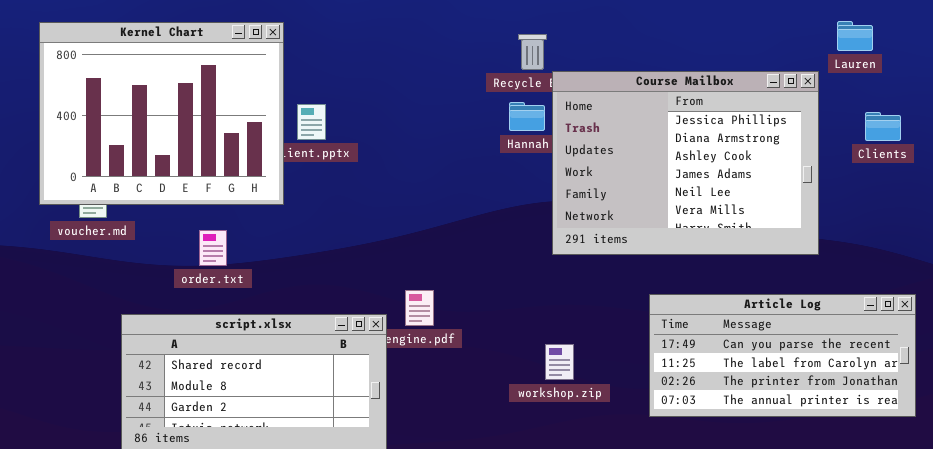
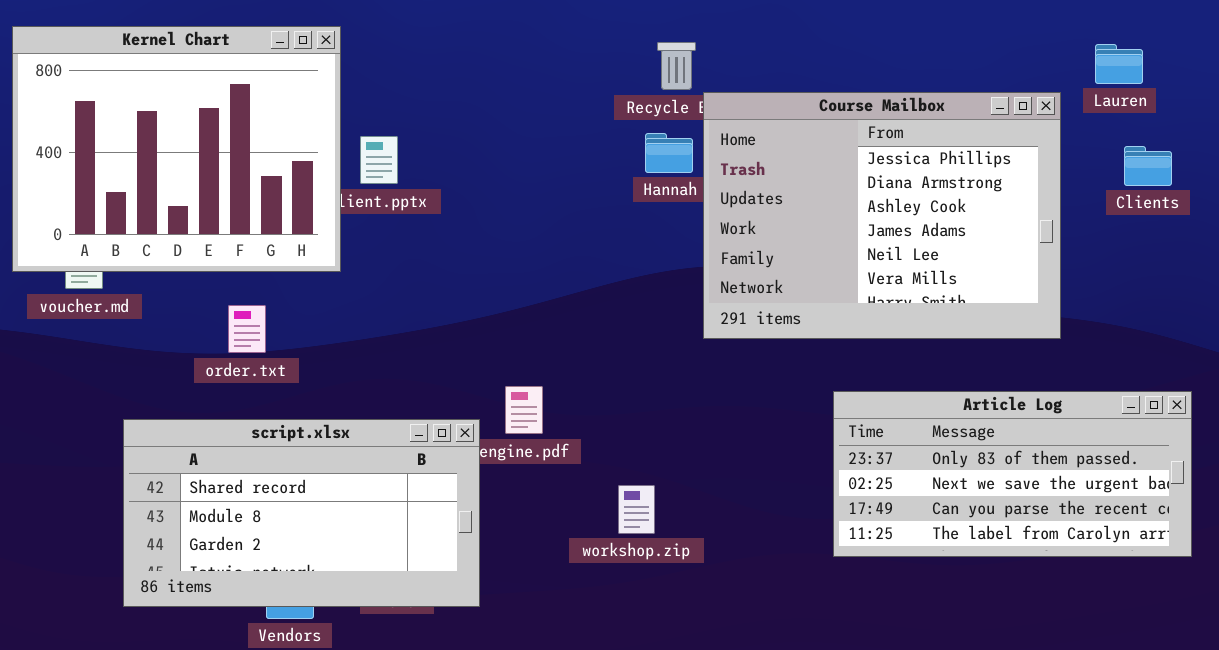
Lauren: [837,21,873,51] -> [1095,44,1143,84], moved
Article Log: [649,294,916,417] -> [833,391,1192,557], scrolled up 2 rows
workshop.zip: [545,344,574,380] -> [618,485,655,534], moved

